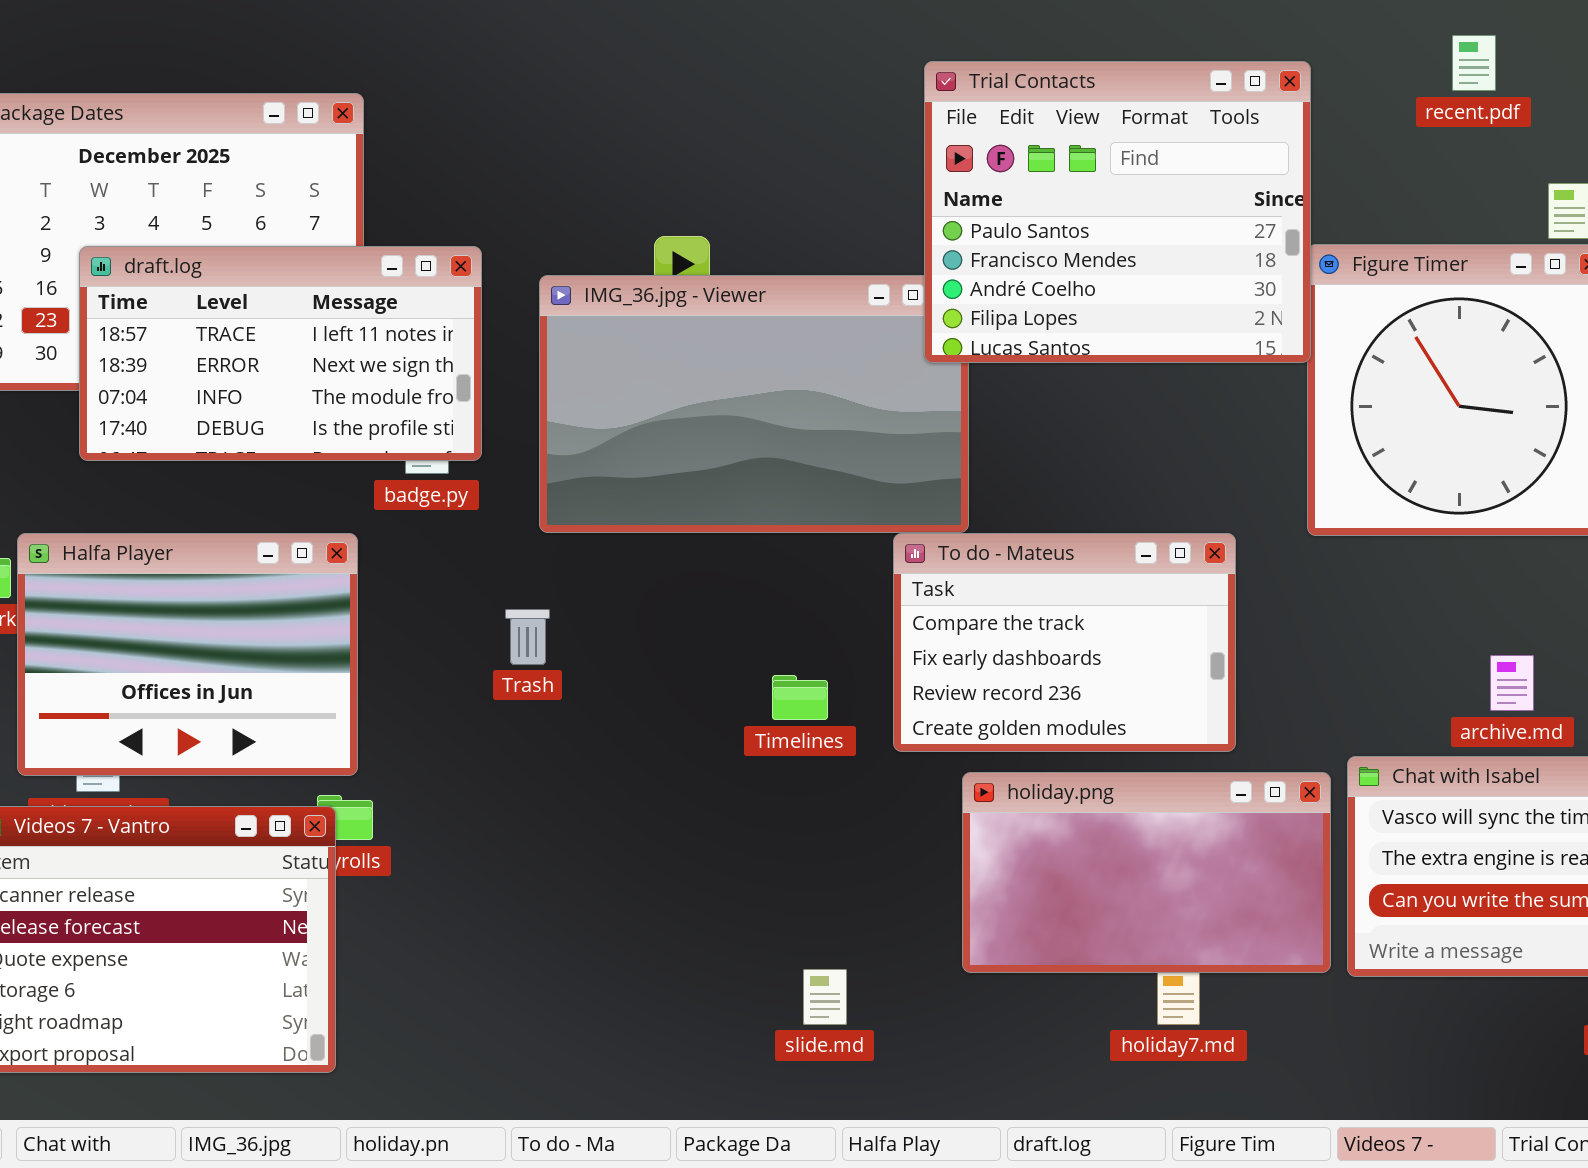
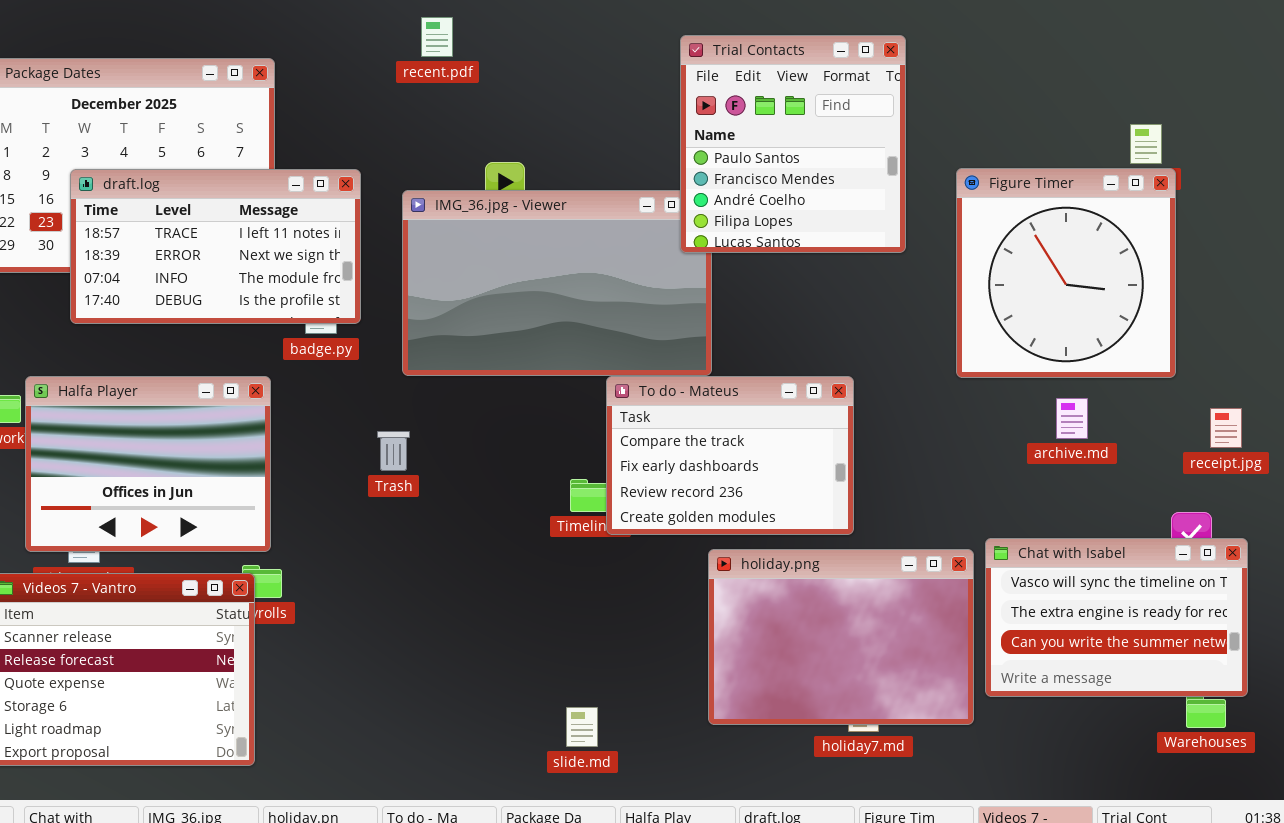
recent.pdf: [1452,35,1496,91] -> [421,17,453,57], moved
Trial Contacts: [924,61,1311,363] -> [680,35,906,253], resized
To do - Mateus: [893,533,1236,752] -> [606,376,854,535], moved
archive.md: [1490,655,1534,711] -> [1056,398,1088,439], moved
holiday.png: [962,772,1331,973] -> [708,549,974,725], resized
slide.md: [803,969,847,1025] -> [566,707,598,747], moved

